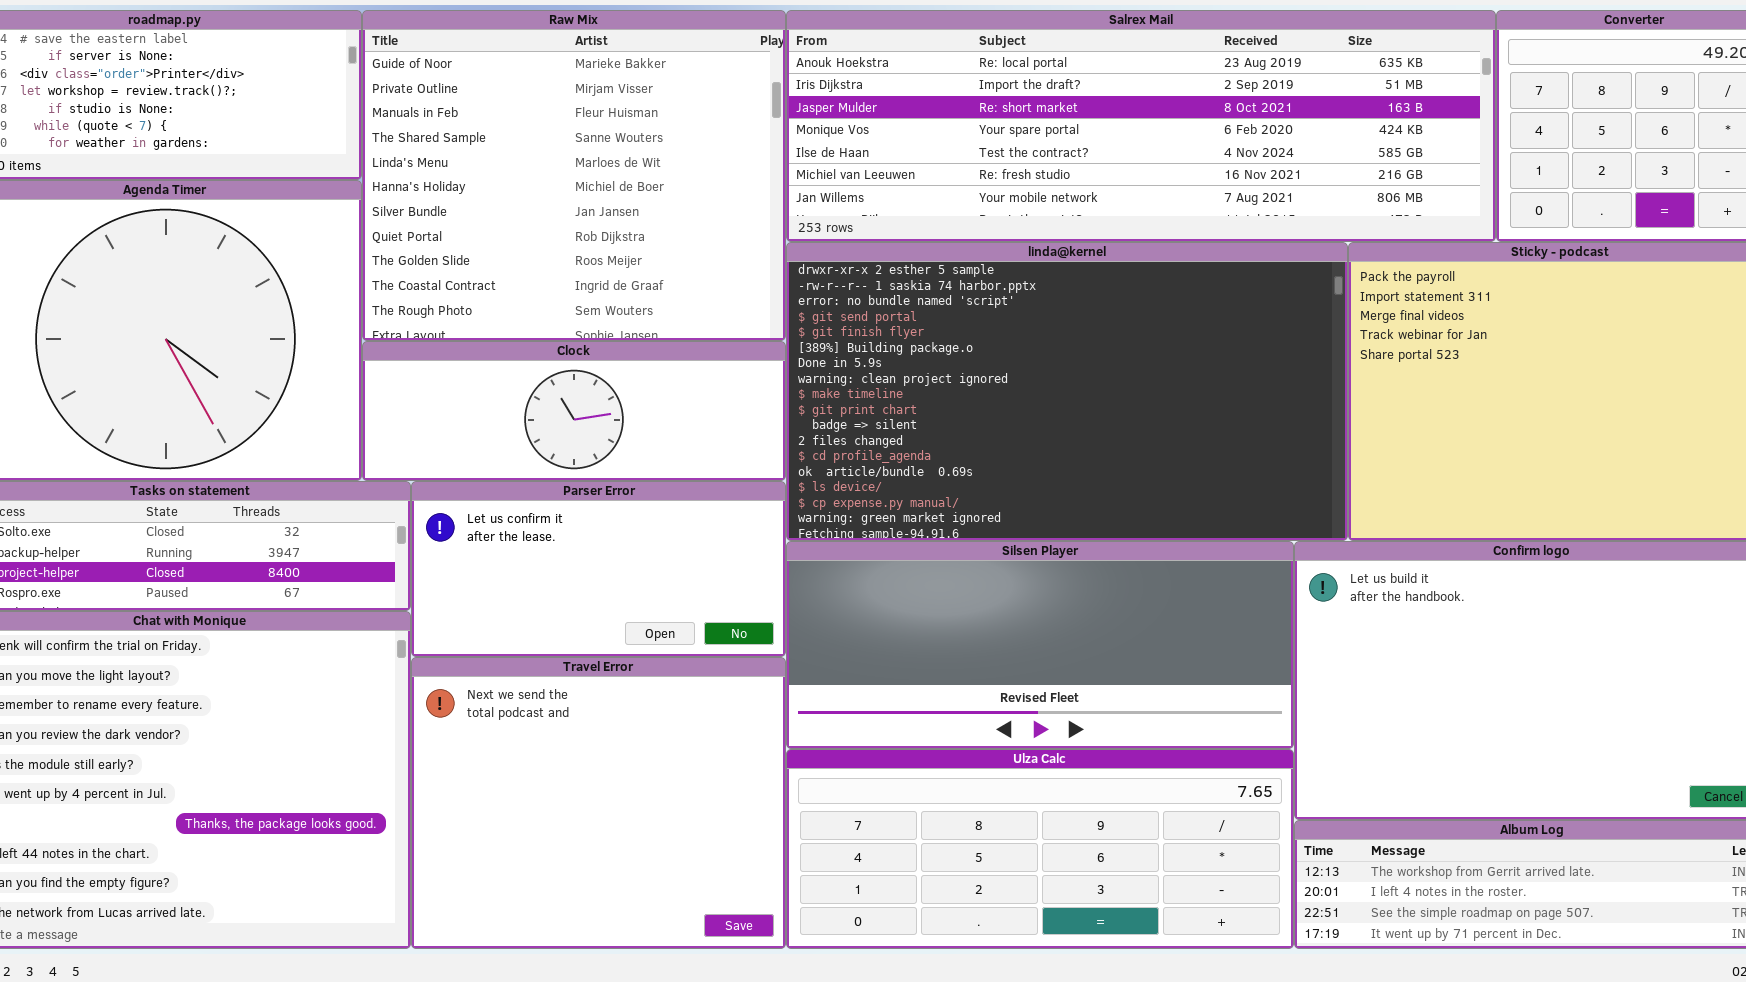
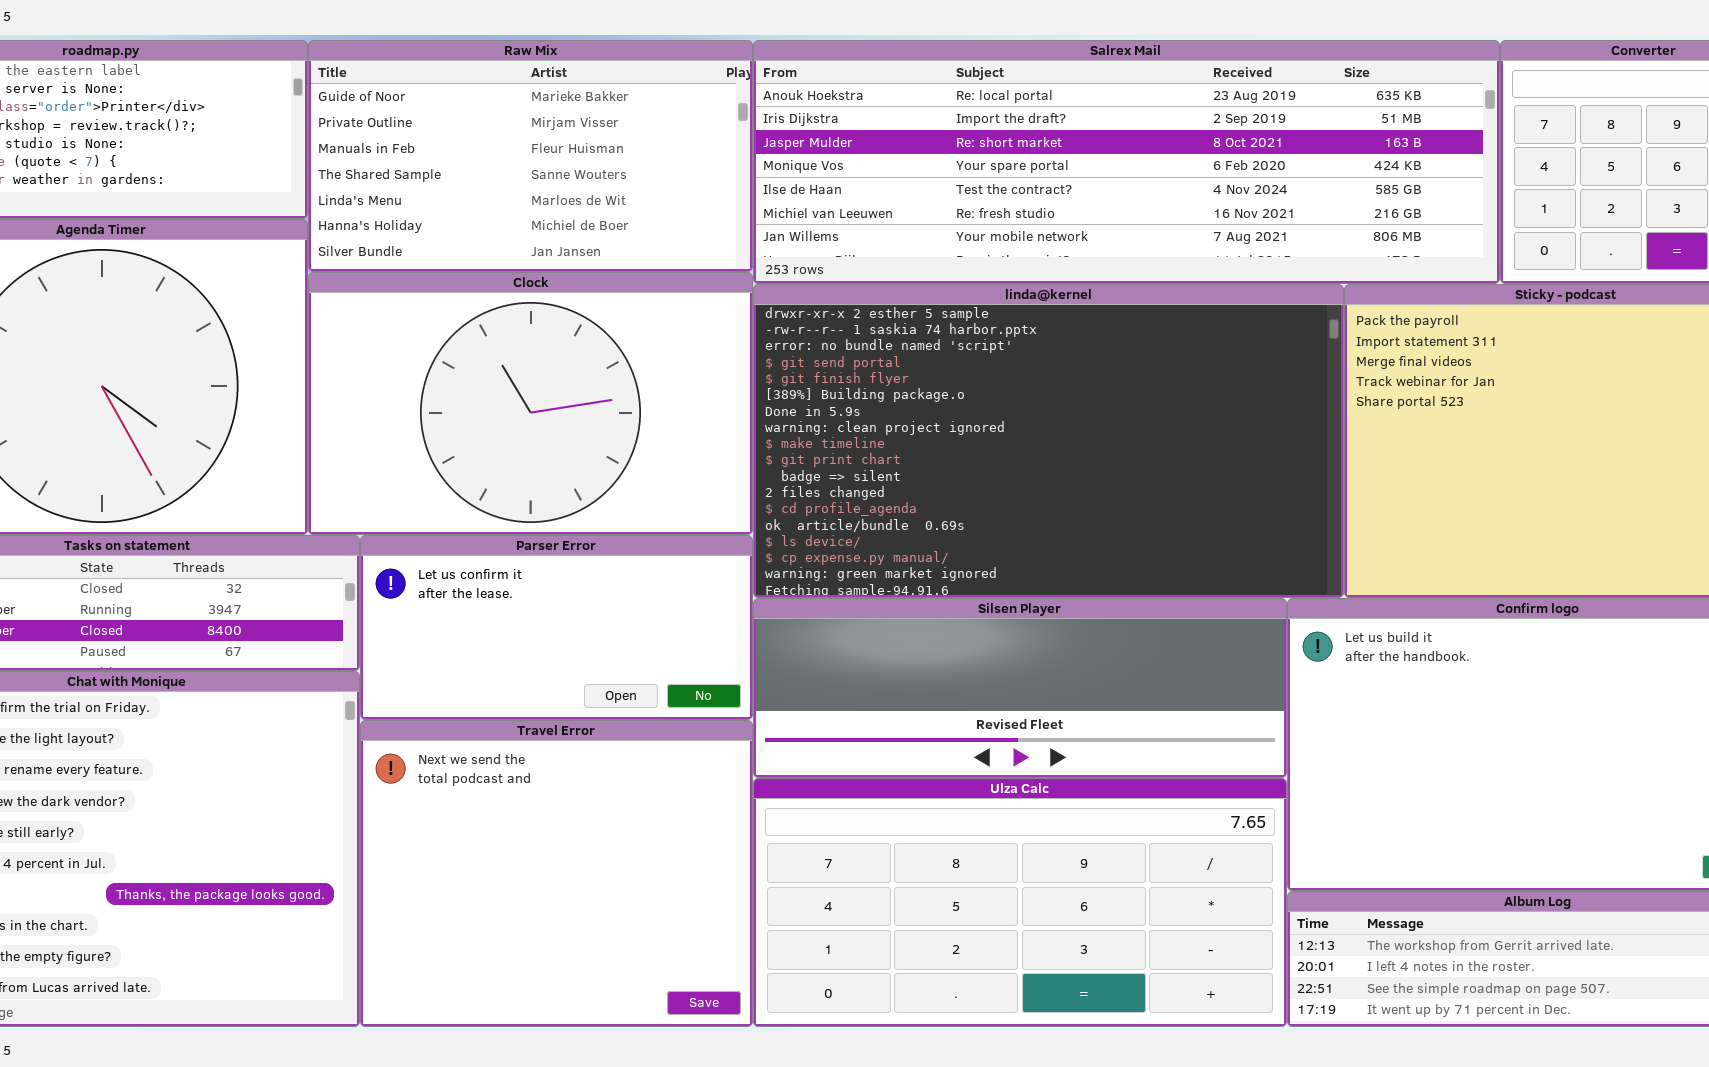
Raw Mix: [362,10,786,341] -> [308,40,753,272], resized
Clock: [362,341,786,481] -> [308,272,753,535], resized
Silsen Player: [786,541,1294,749] -> [753,598,1287,778], resized
Ulza Calc: [786,749,1294,949] -> [753,778,1287,1027], resized

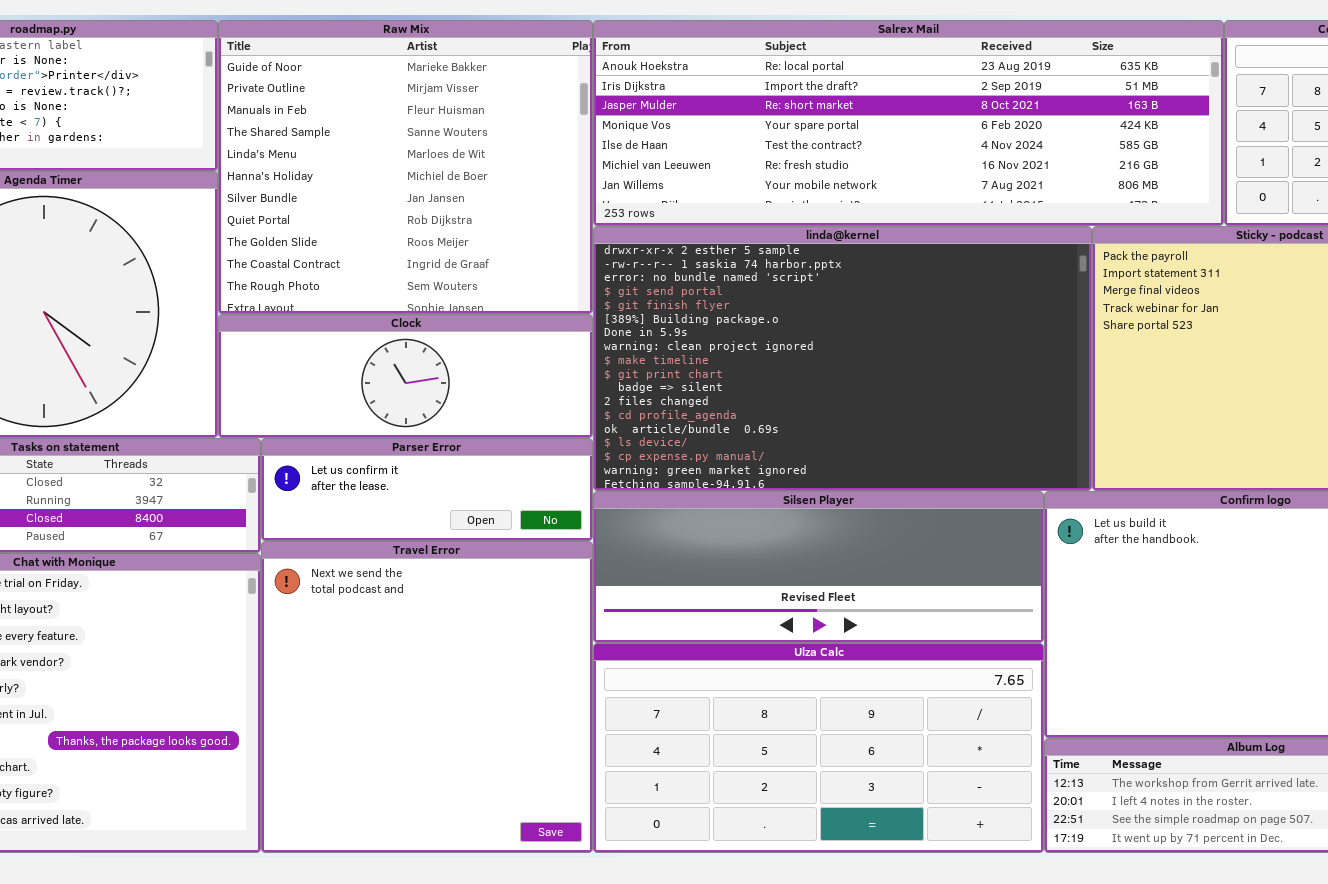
Raw Mix: [308,40,753,272] -> [218,20,593,314], resized
Clock: [308,272,753,535] -> [218,314,593,438], resized
Parser Error: [360,535,753,720] -> [261,438,593,541], resized
Travel Error: [360,720,753,1027] -> [261,541,593,853], resized

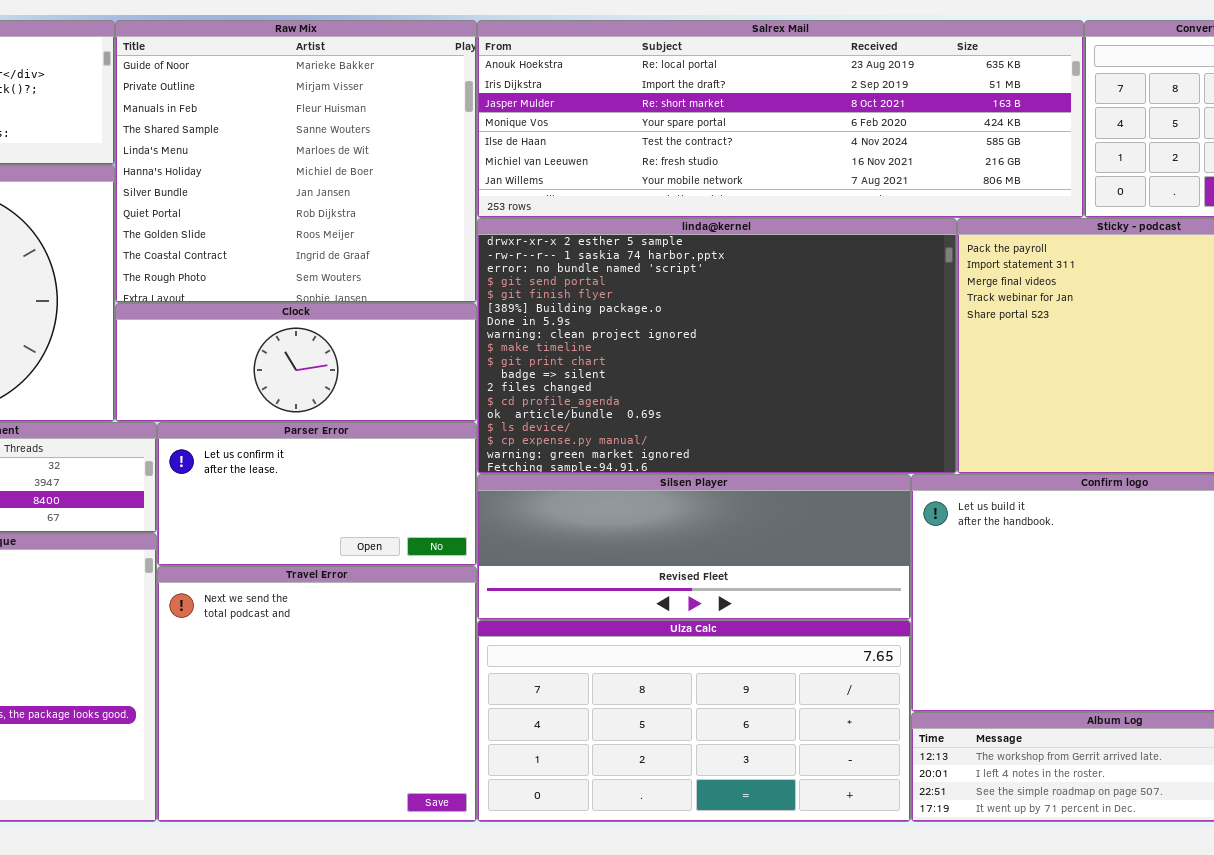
Parser Error: [261,438,593,541] -> [157,422,477,566], resized
Travel Error: [261,541,593,853] -> [157,566,477,822], resized

